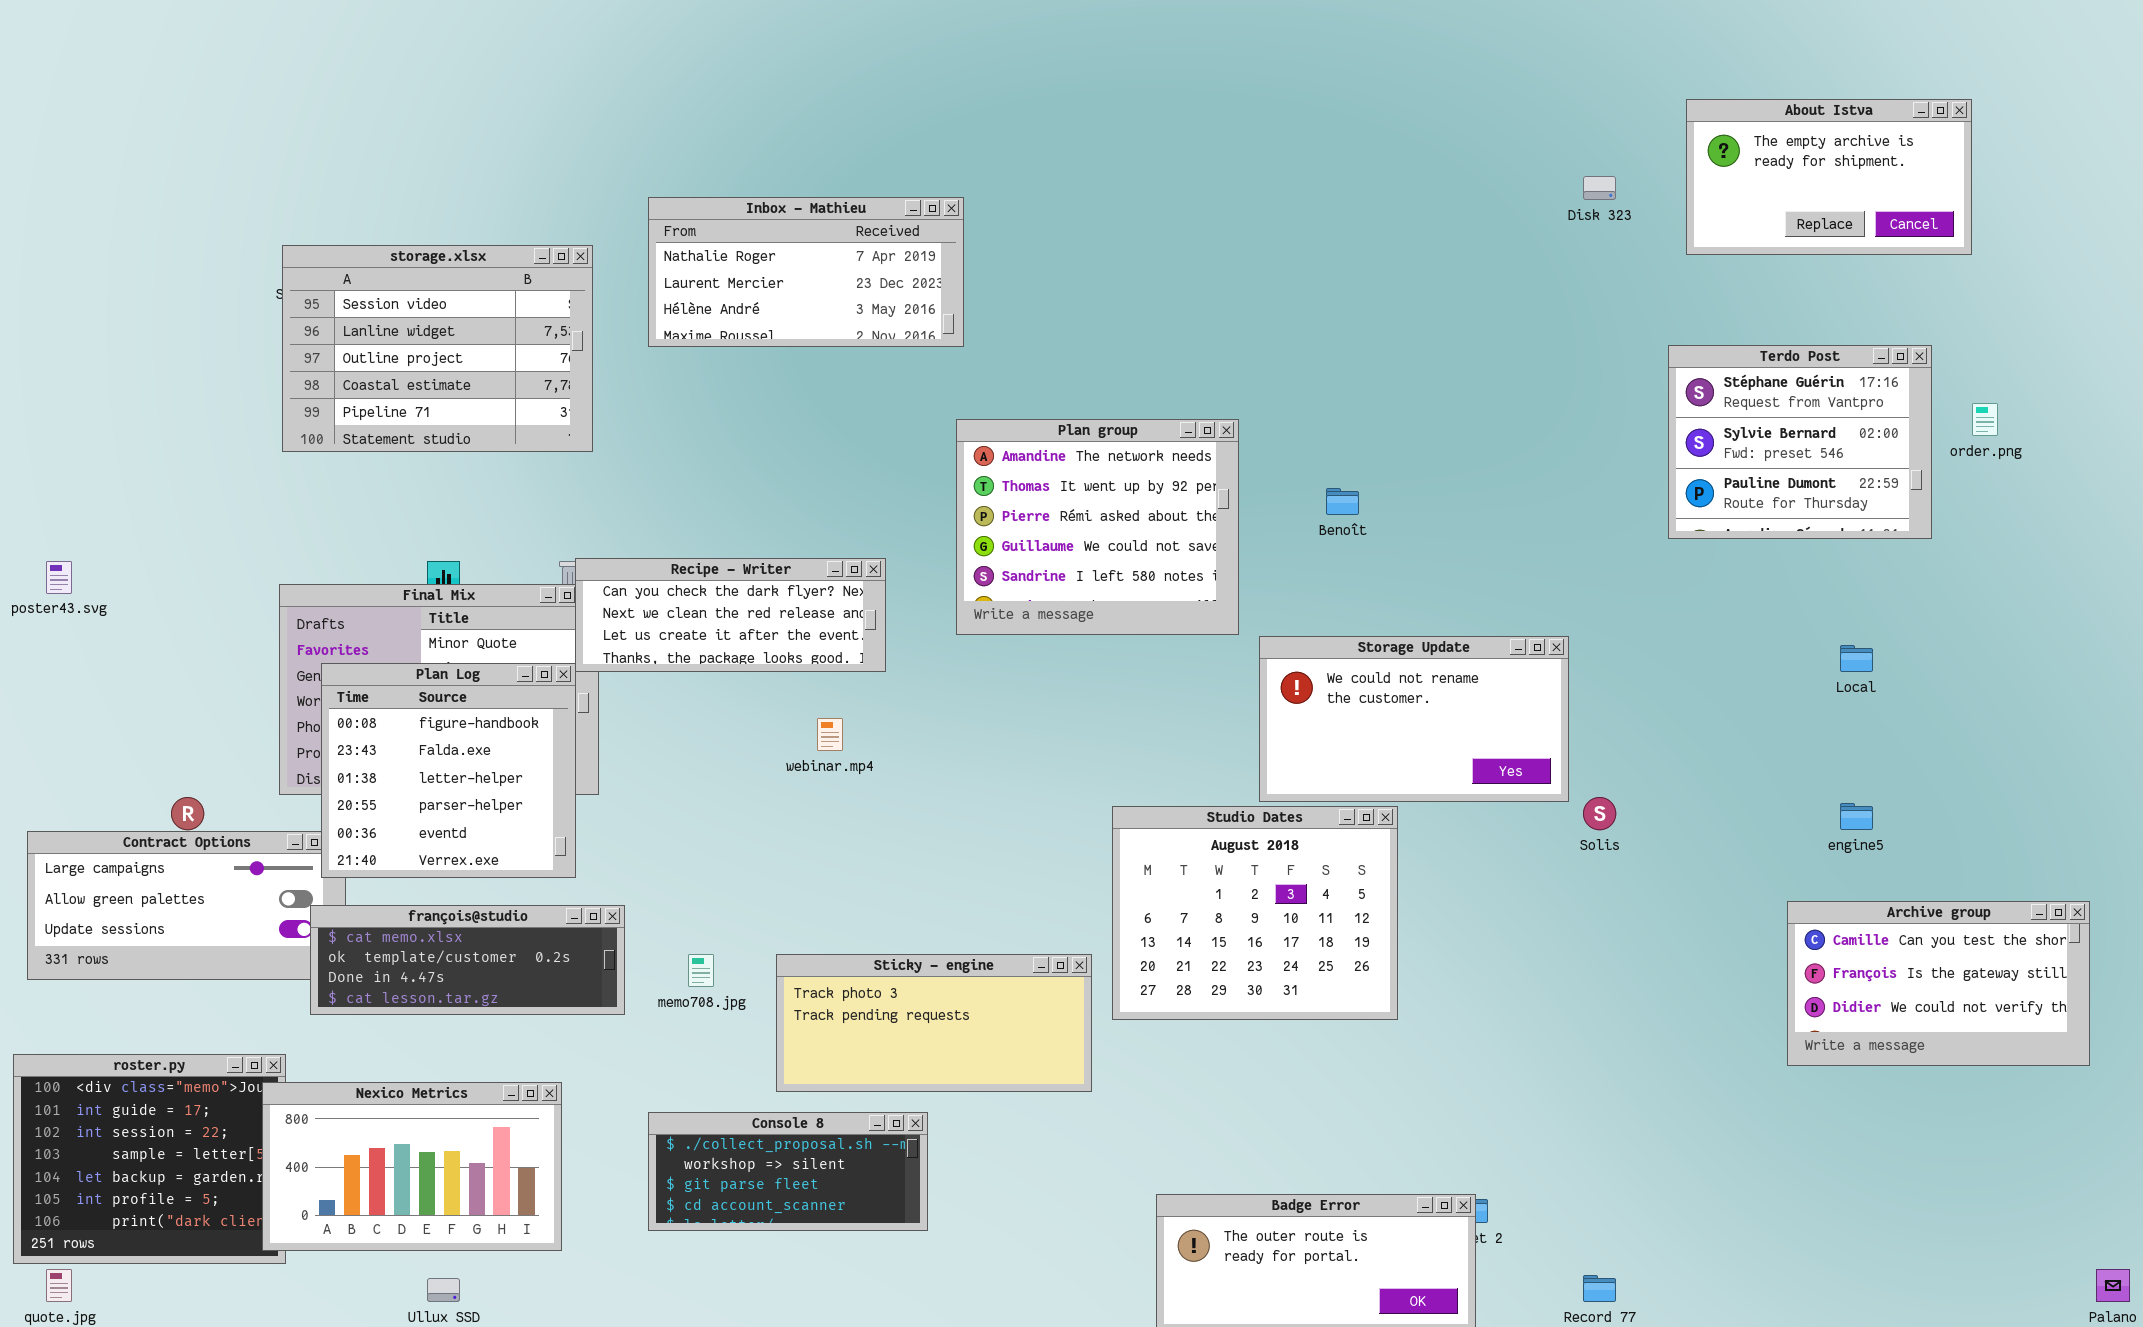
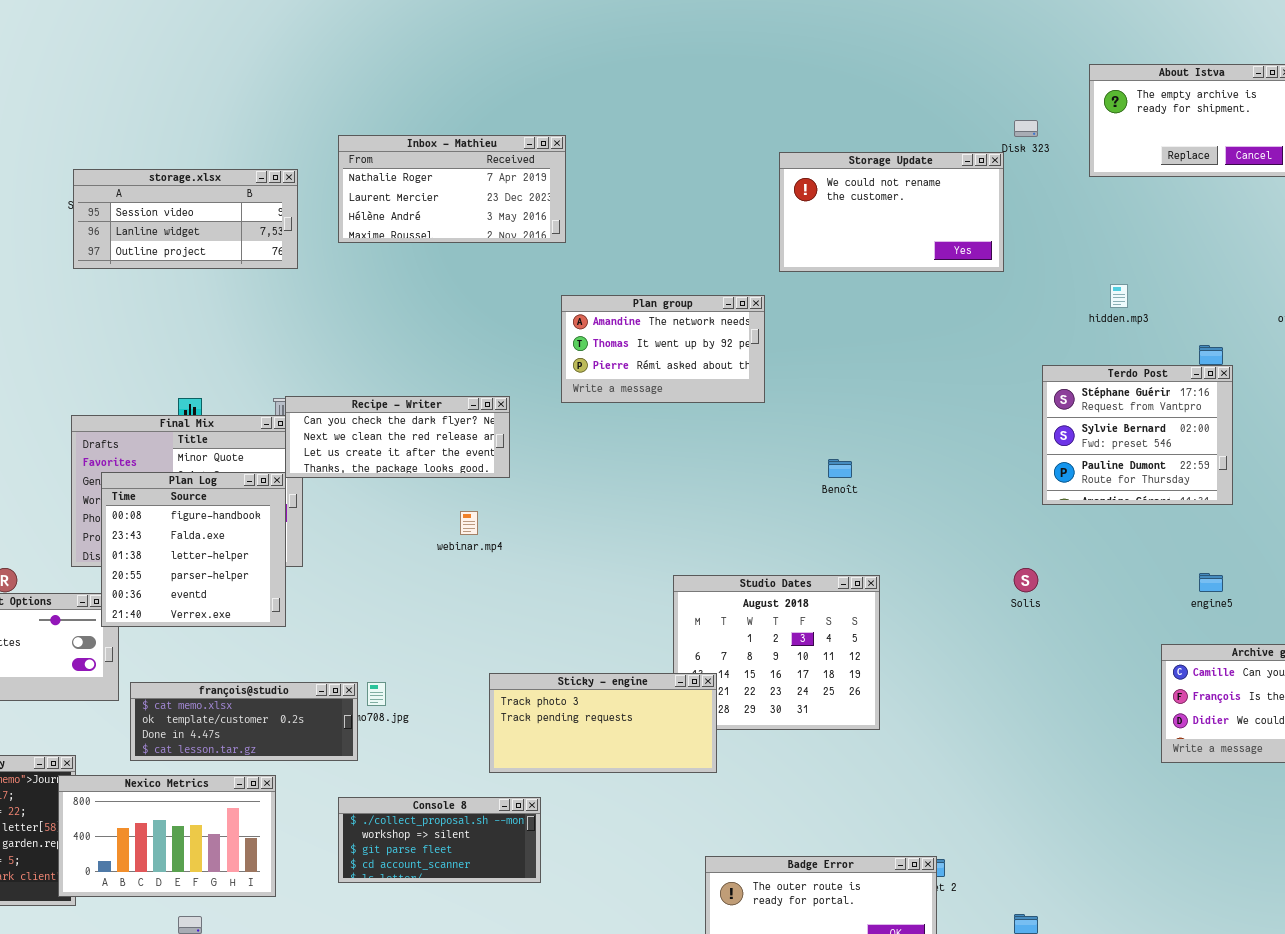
storage.xlsx: [282,245,593,452] -> [73,169,298,269], resized
Terdo Post: [1668,345,1932,539] -> [1042,365,1233,505], moved
Plan group: [956,419,1239,635] -> [561,295,765,403], resized
Benoît: [1326,488,1359,515] -> [828,459,852,478], moved
Storage Update: [1259,636,1569,802] -> [779,152,1004,272], moved
françois@studio: [310,905,625,1015] -> [130,682,358,761], moved
Sticky - engine: [776,954,1092,1092] -> [489,673,717,773], moved

